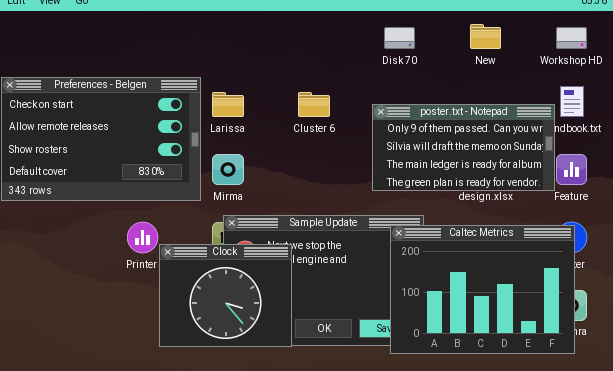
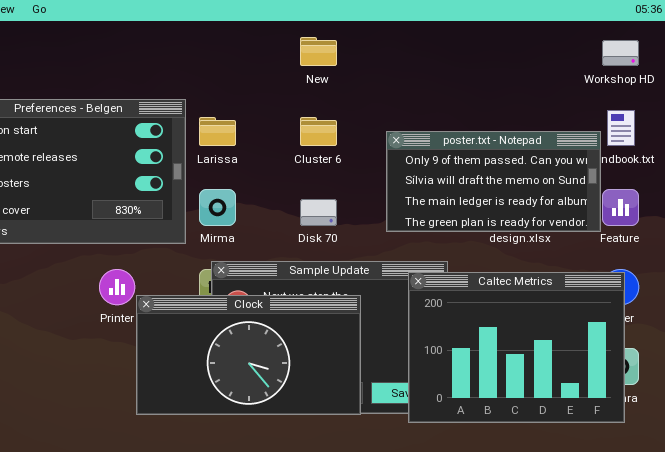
New: [470,24,501,49] -> [300,37,337,66], moved
Disk 70: [384,27,415,49] -> [300,199,337,226], moved
Clock: [159,244,292,347] -> [136,295,361,415], resized

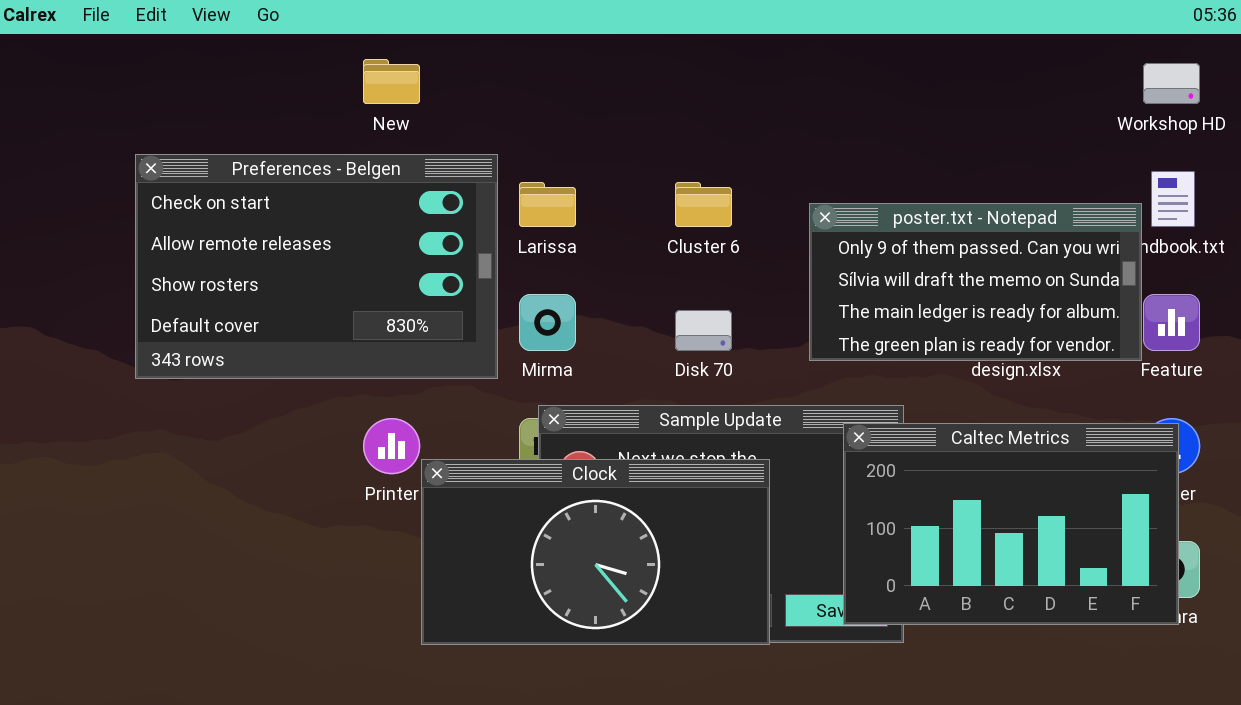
New: [300,37,337,66] -> [363,59,420,104], moved
Caltec Metrics: [408,272,625,423] -> [843,423,1179,625], resized

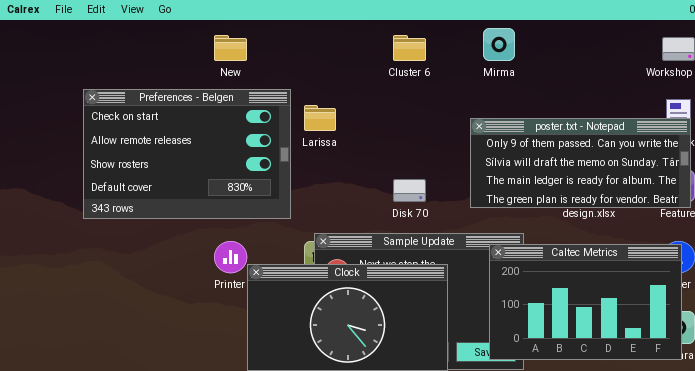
Cluster 6: [675,182,732,227] -> [393,35,426,61], moved
poster.txt - Notepad: [809,203,1142,361] -> [470,118,691,208], resized
Mirma: [519,294,576,351] -> [483,28,515,61], moved

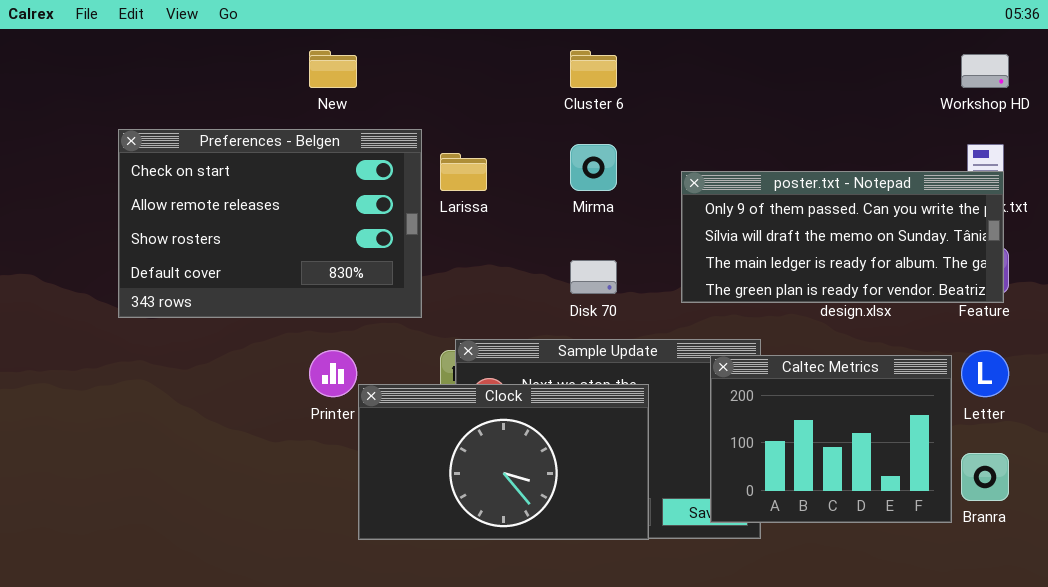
Mirma: [483,28,515,61] -> [570,144,617,191], moved
Caltec Metrics: [489,244,682,360] -> [710,355,952,523], resized

